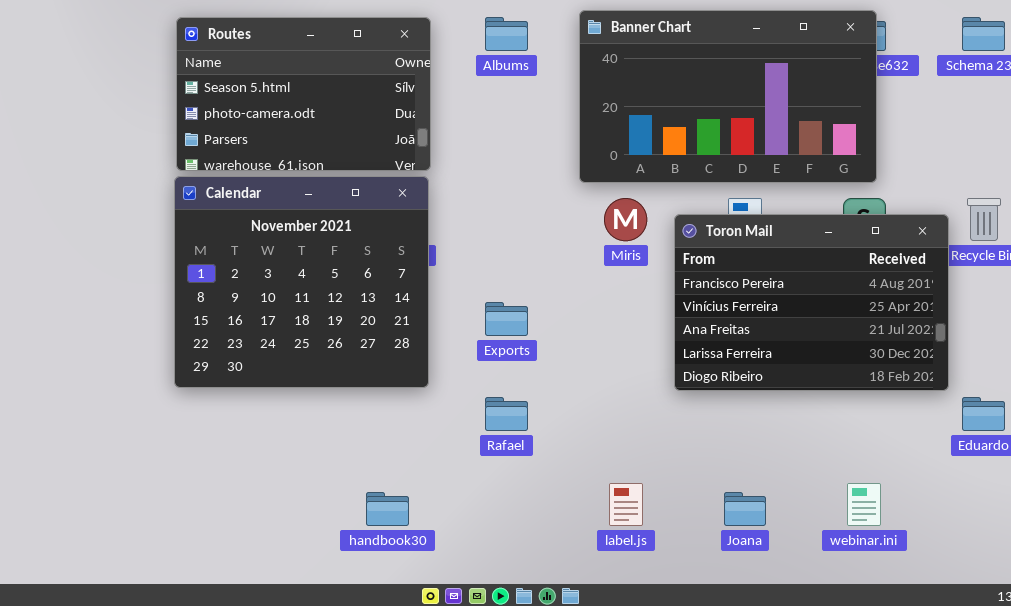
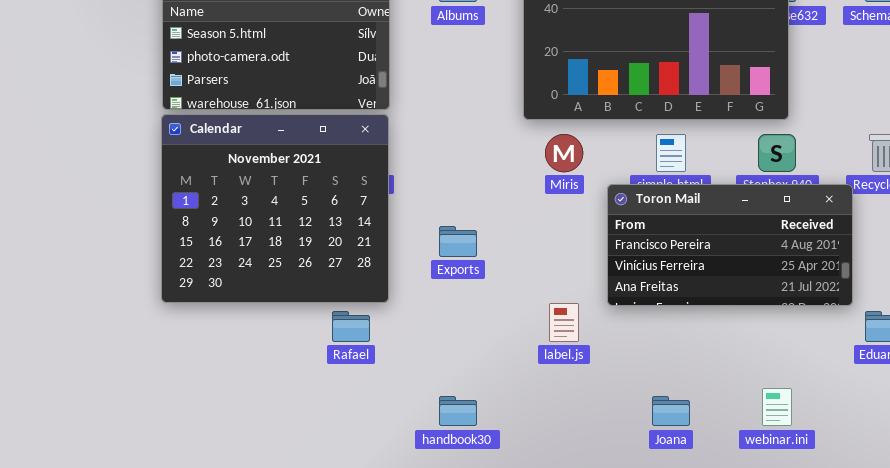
Toron Mail: [674,214,949,391] -> [607,184,853,306], resized
Rafael: [485,397,528,431] -> [332,311,370,342], moved
label.js: [609,483,643,526] -> [549,303,579,342], moved
handbook30: [366,492,409,526] -> [439,396,477,426], moved

